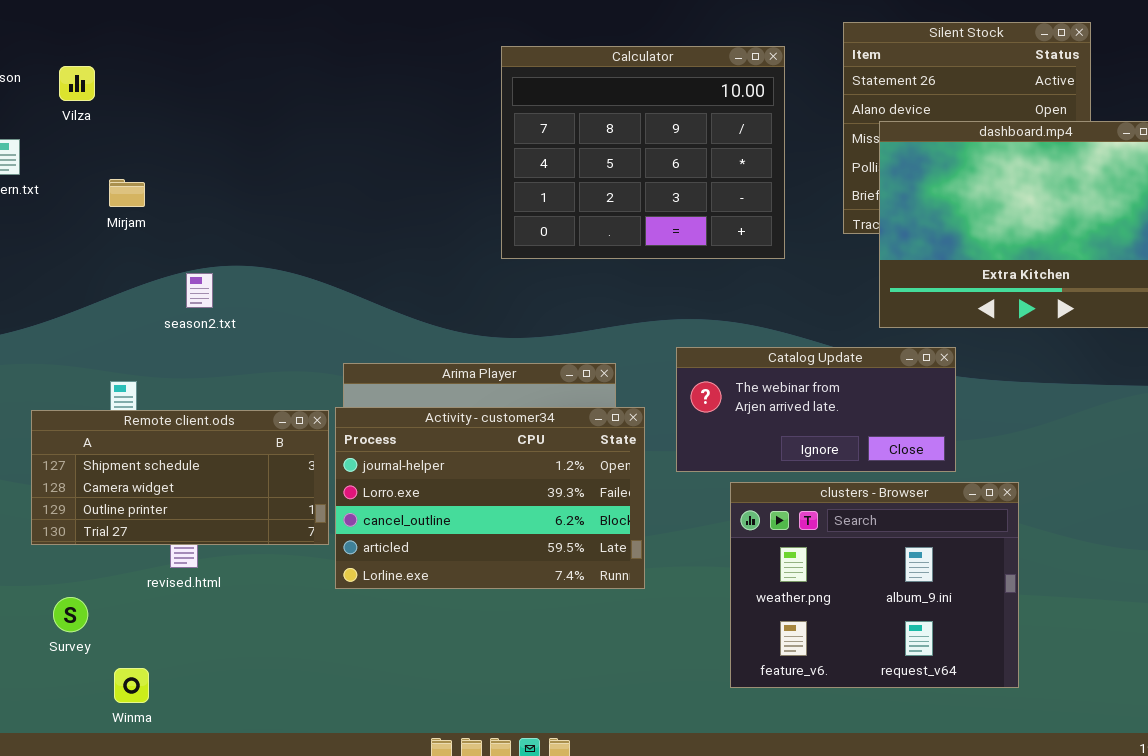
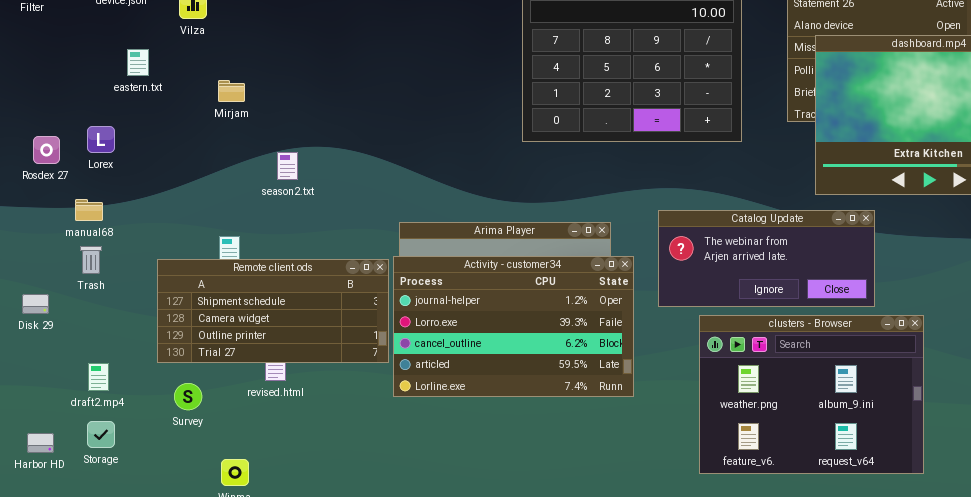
Survey: [53,597,88,632] -> [174,383,202,410], moved

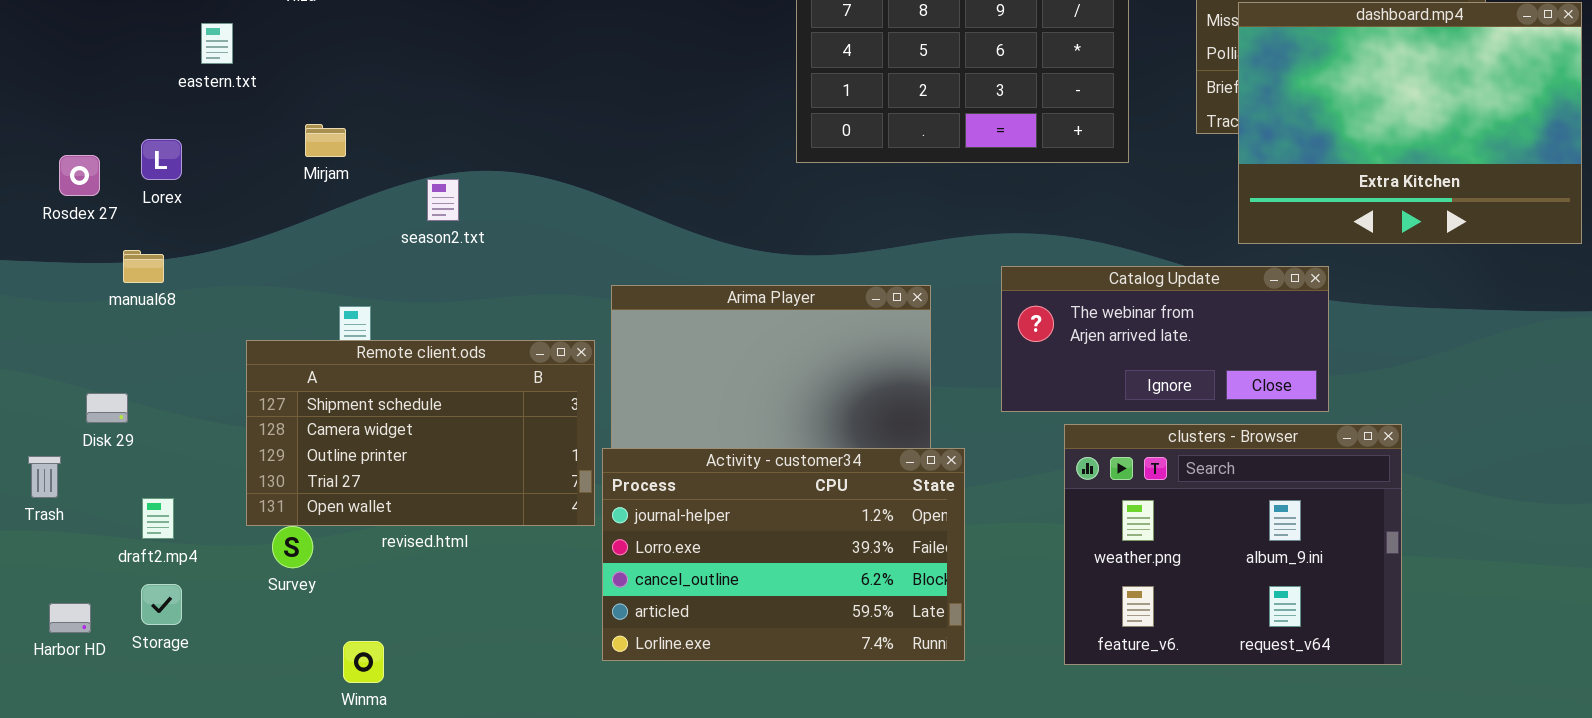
Mirjam: [218,80,245,102] -> [305,124,346,157], moved
Trash: [80,246,102,274] -> [28,456,61,498], moved
Activity - customer34: [393,256,634,397] -> [602,448,965,661], moved
Remote client.ods: [157,259,389,363] -> [246,340,595,526], resized
Disk 29: [22,294,49,314] -> [86,393,128,423], moved

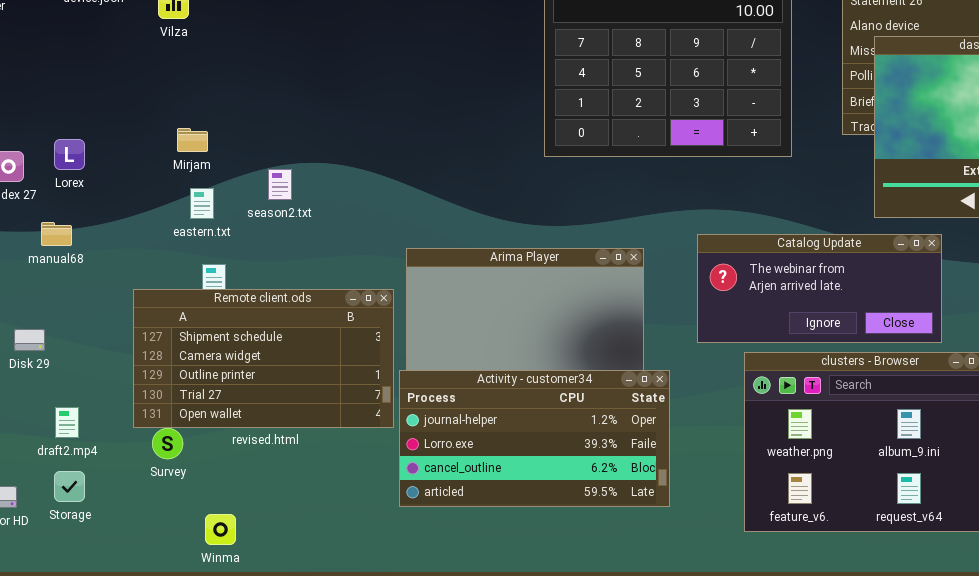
eastern.txt: [201,23,233,64] -> [190,188,214,219], moved
Activity - customer34: [602,448,965,661] -> [399,370,670,507], resized

